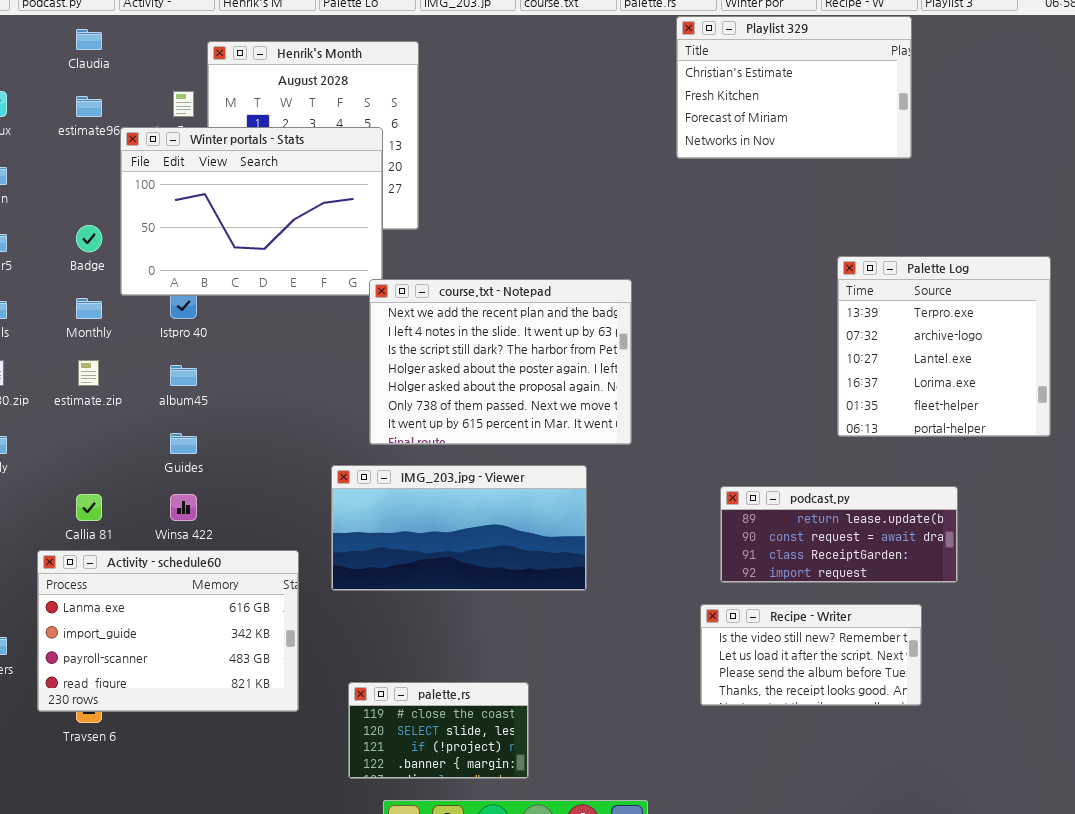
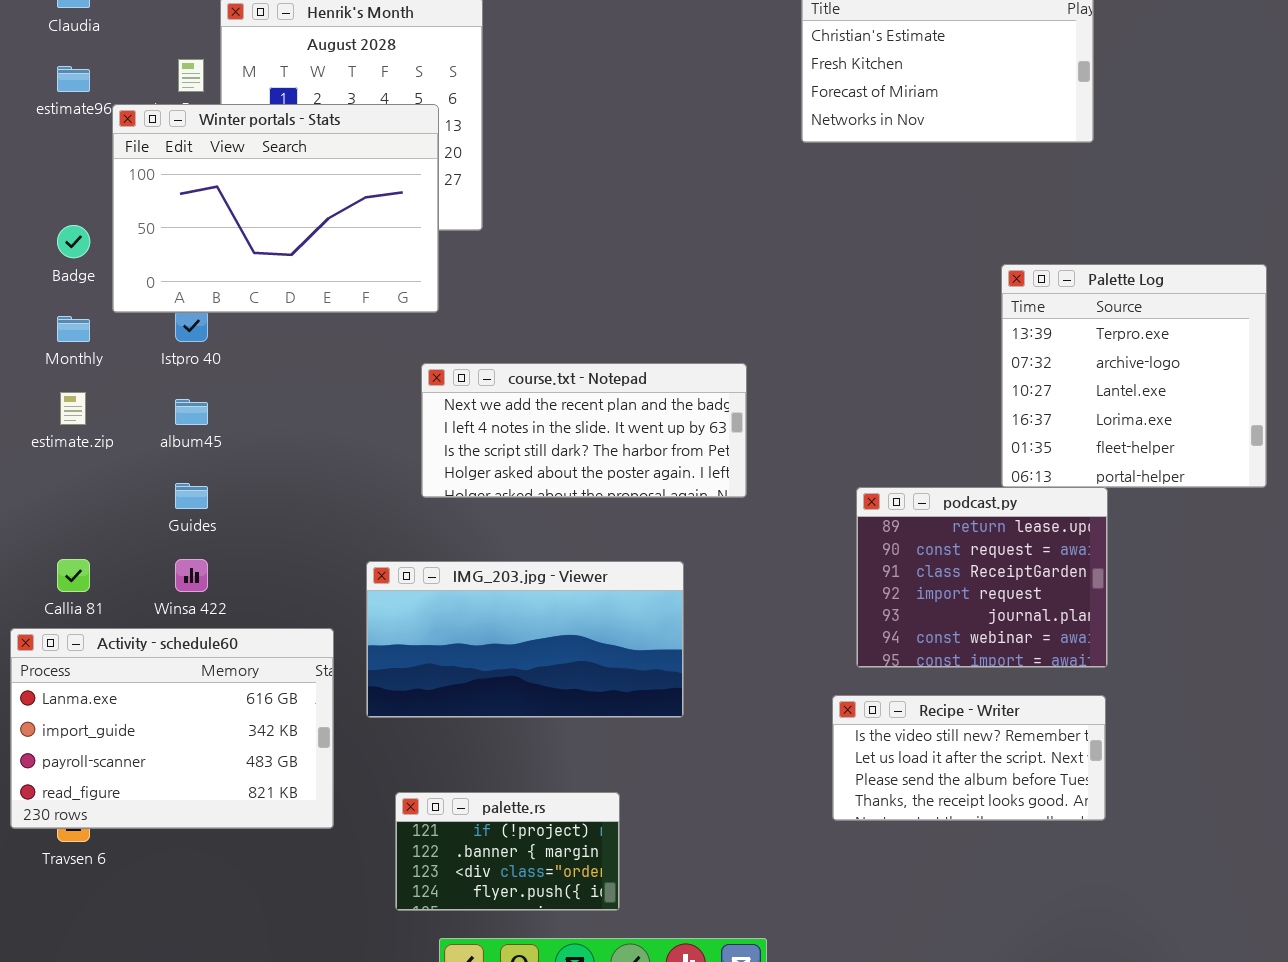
course.txt - Notepad: [369,279,632,445] -> [421,363,747,498], resized
IMG_203.jpg - Viewer: [331,465,587,591] -> [366,561,684,718], moved
podcast.py: [720,486,958,583] -> [856,487,1108,668], resized
palette.rs: [348,682,529,779] -> [395,792,620,911], scrolled down 2 rows

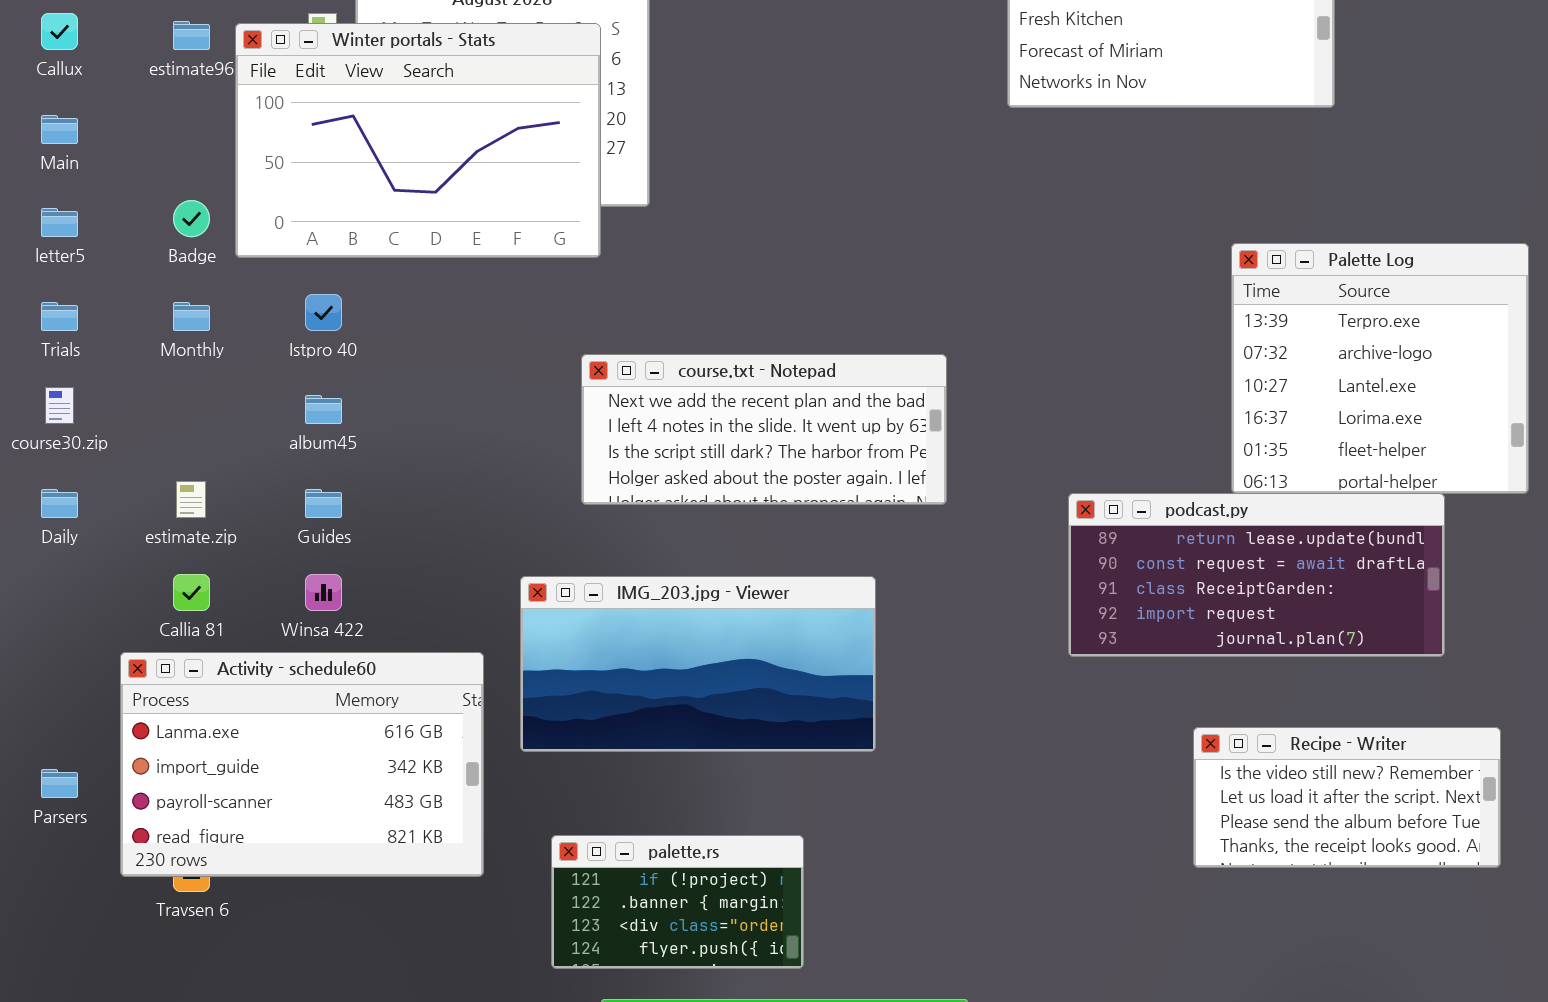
Winter portals - Stats: [112,104,439,313] -> [235,23,601,258], moved
estimate.zip: [60,392,86,425] -> [176,481,206,518], moved
podcast.py: [856,487,1108,668] -> [1068,493,1445,657], resized
Recipe - Writer: [832,695,1106,821] -> [1193,727,1501,868], moved

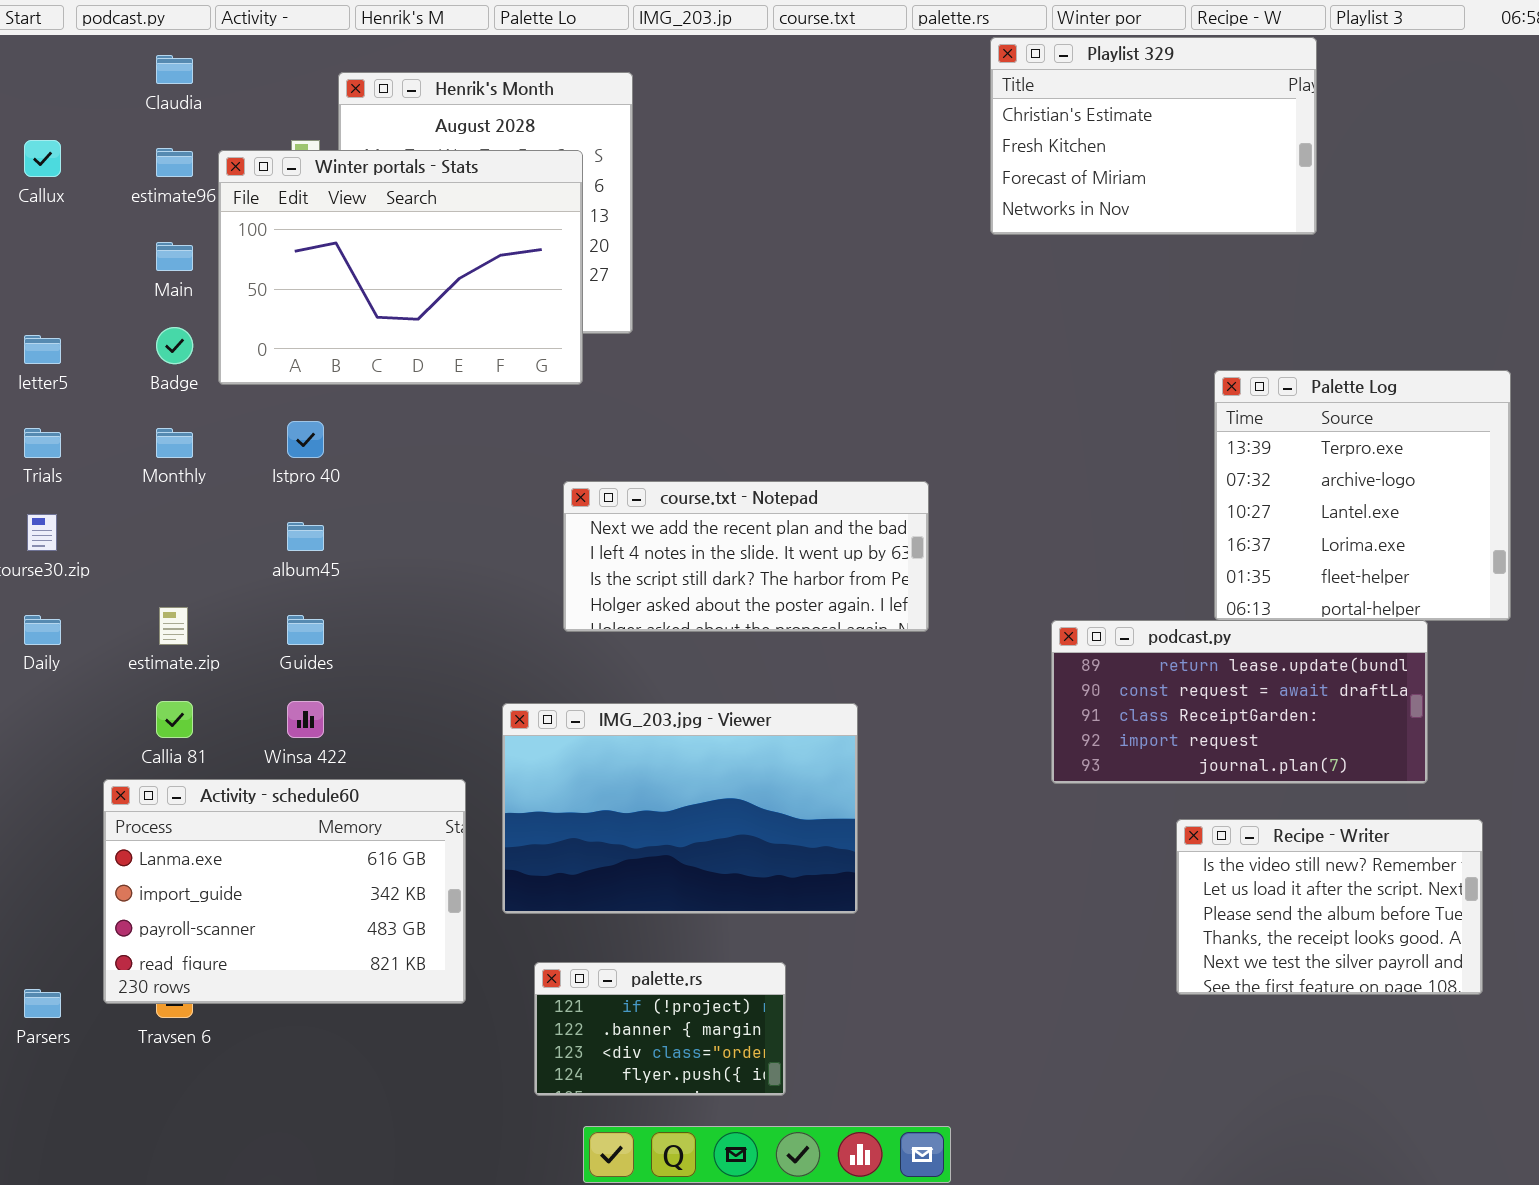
Main: [41,115,78,144] -> [156,242,193,271], moved
IMG_203.jpg - Viewer: [520,576,876,752] -> [502,703,858,914], resized
Recipe - Writer: [1193,727,1501,868] -> [1176,819,1483,995], resized
Parsers: [41,769,78,798] -> [24,989,61,1018], moved

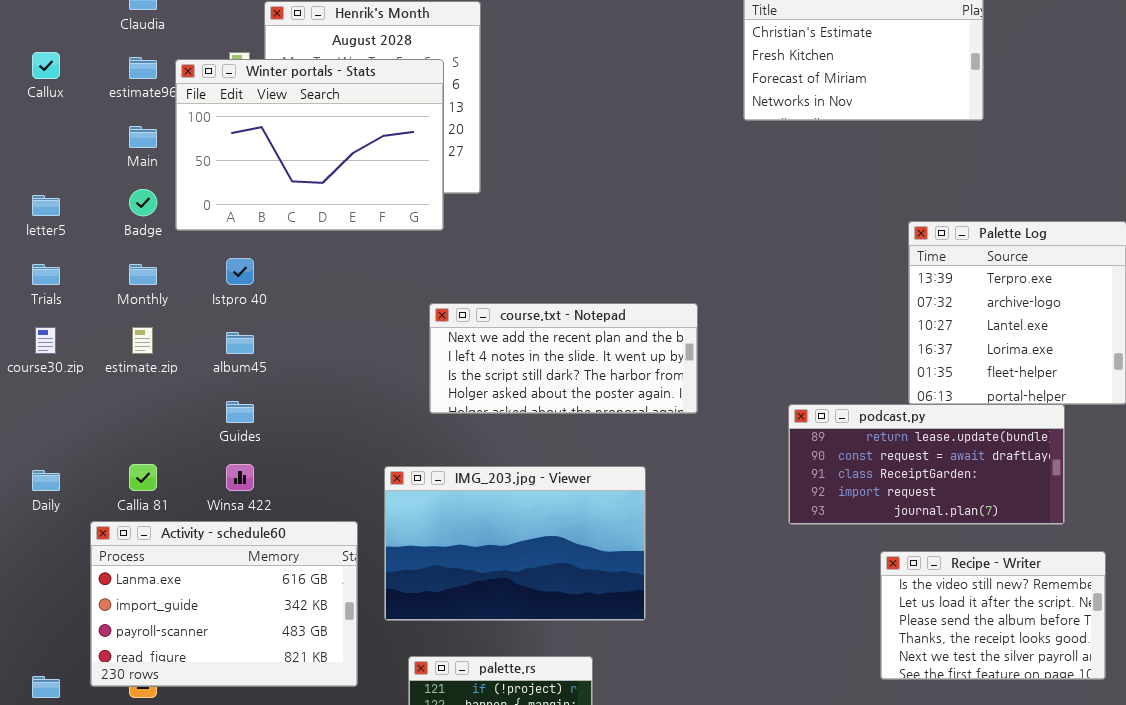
estimate.zip: [159,607,188,645] -> [132,327,153,354], moved
Daily: [24,615,61,645] -> [32,470,60,491], moved

